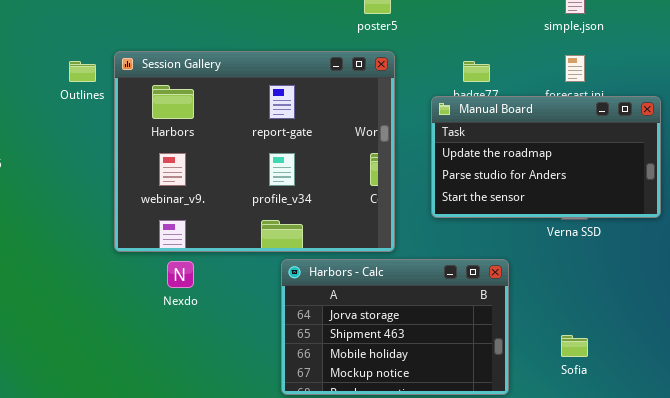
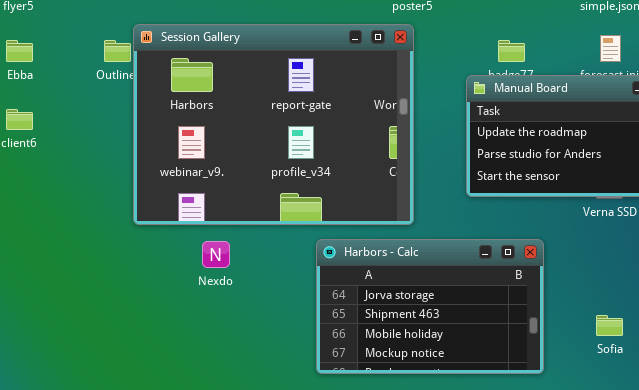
Session Gallery: [114,51,395,252] -> [133,24,414,225], moved

